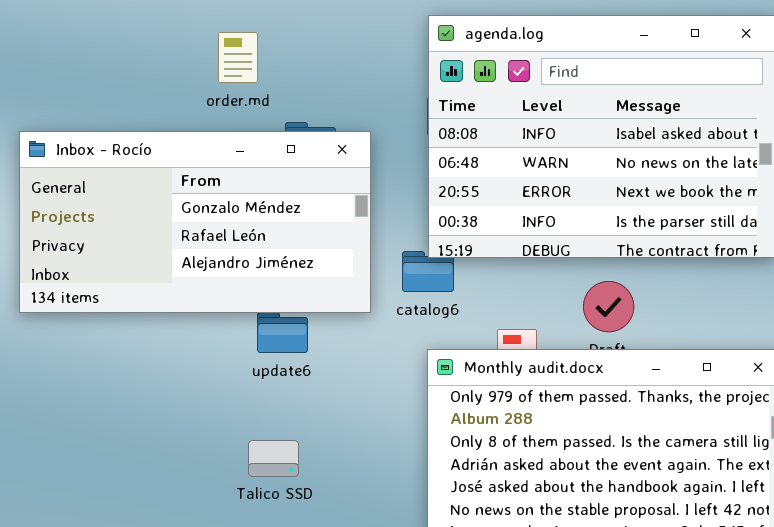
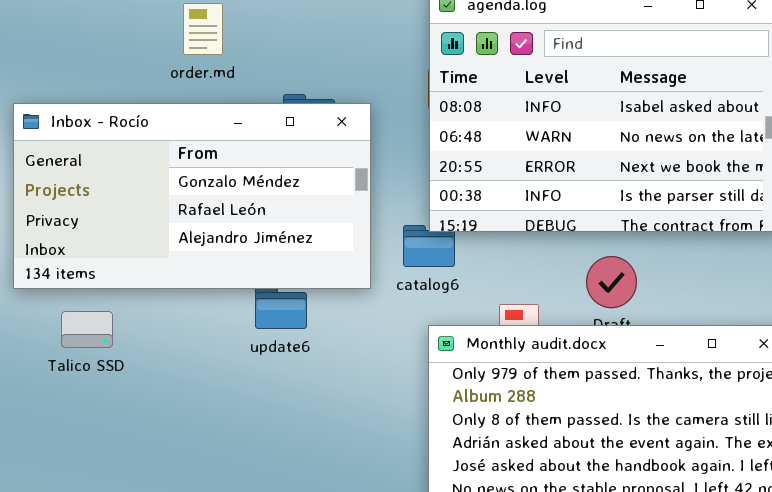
order.md: [218,32,258,83] -> [183,3,223,55], moved
Talico SSD: [248,440,299,477] -> [61,311,113,348], moved

